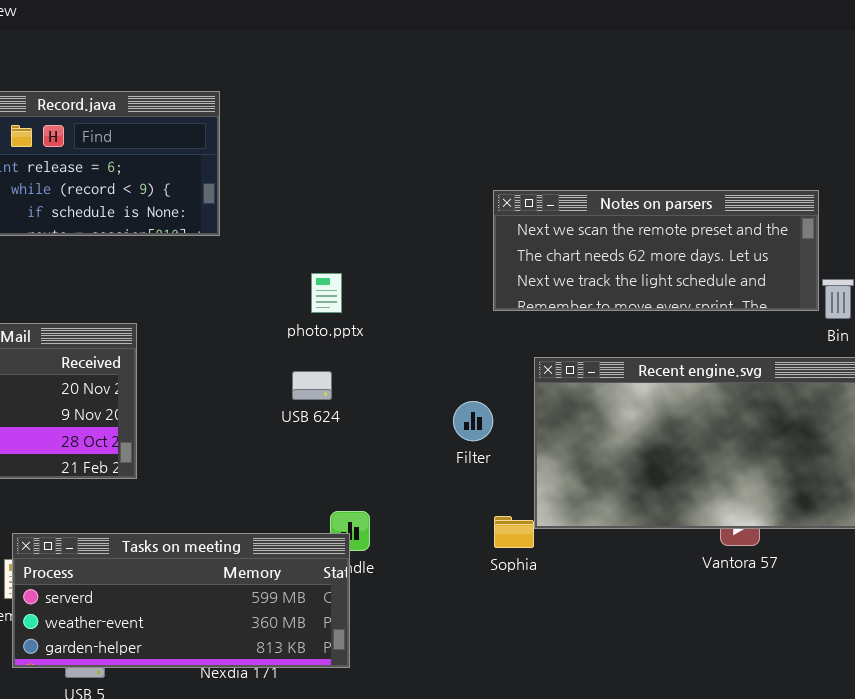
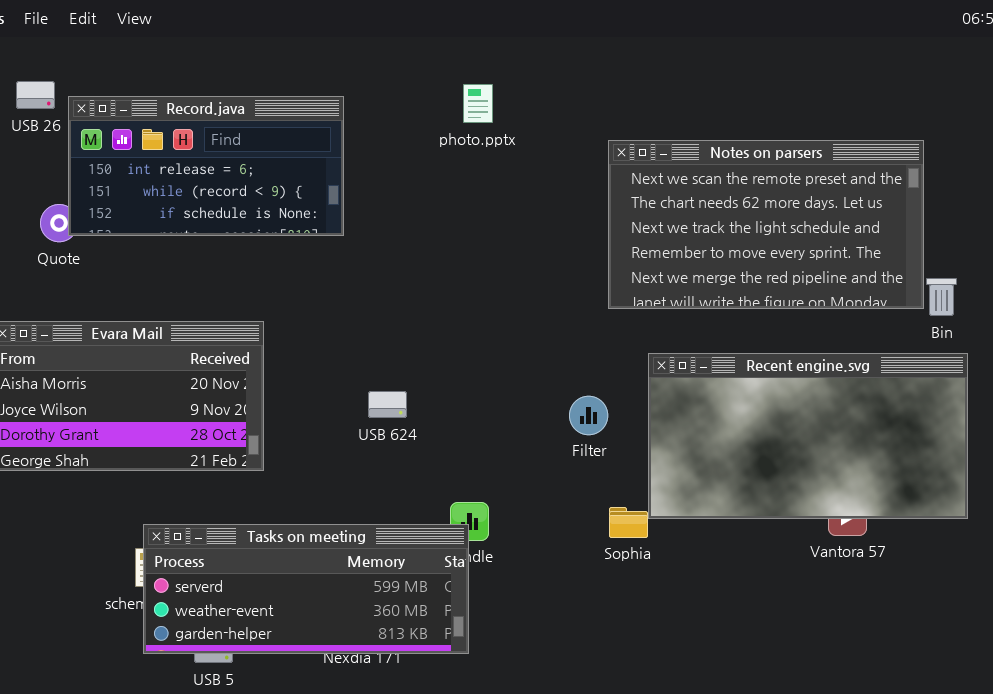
Notes on parsers: [493,190,819,311] -> [608,140,924,309], resized
photo.pptx: [311,273,342,313] -> [463,84,493,123], moved
USB 624: [292,371,332,400] -> [368,391,407,418], moved

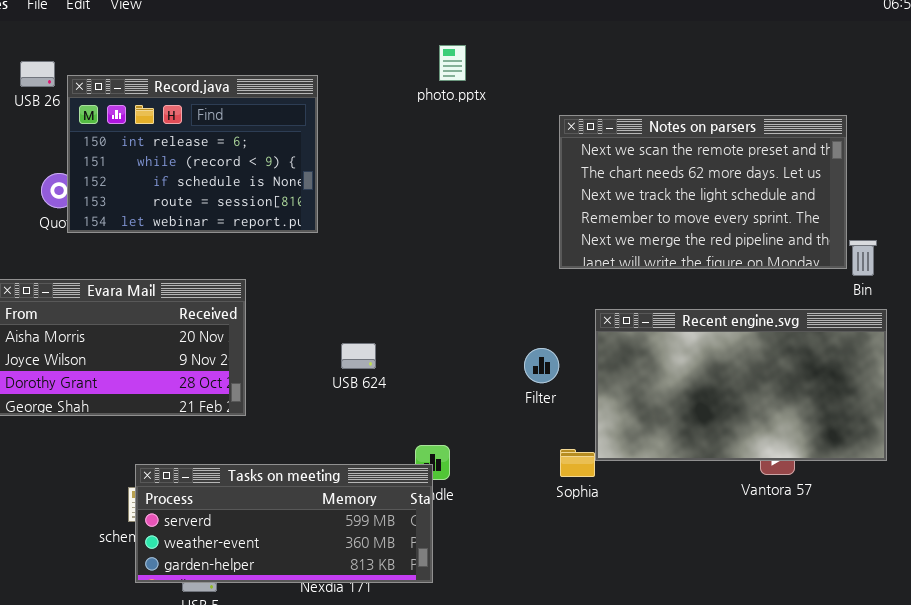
photo.pptx: [463,84,493,123] -> [439,45,466,81], moved
Record.java: [68,96,344,236] -> [67,75,318,233], resized

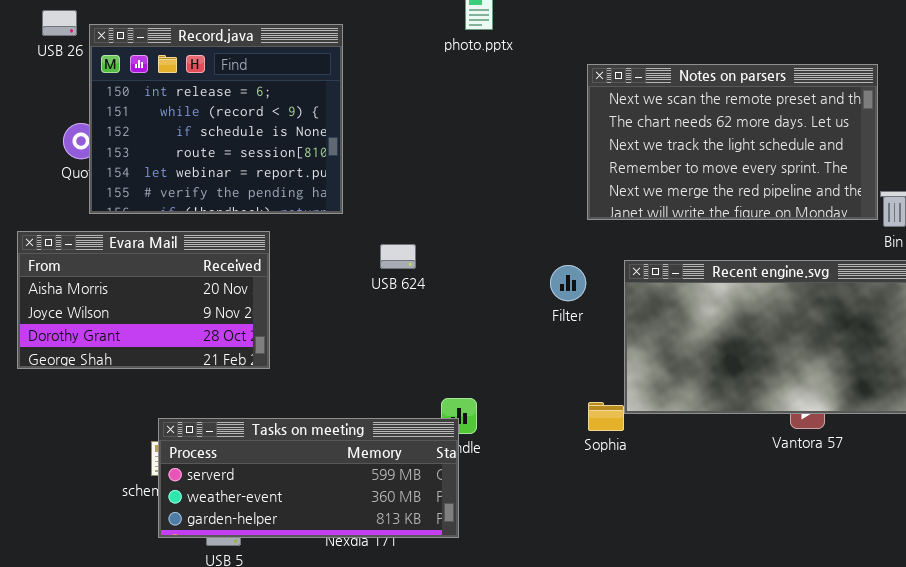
Record.java: [67,75,318,233] -> [89,24,343,214], resized
USB 624: [341,343,376,369] -> [380,244,416,269], moved
Filter: [524,348,559,383] -> [550,265,586,301], moved

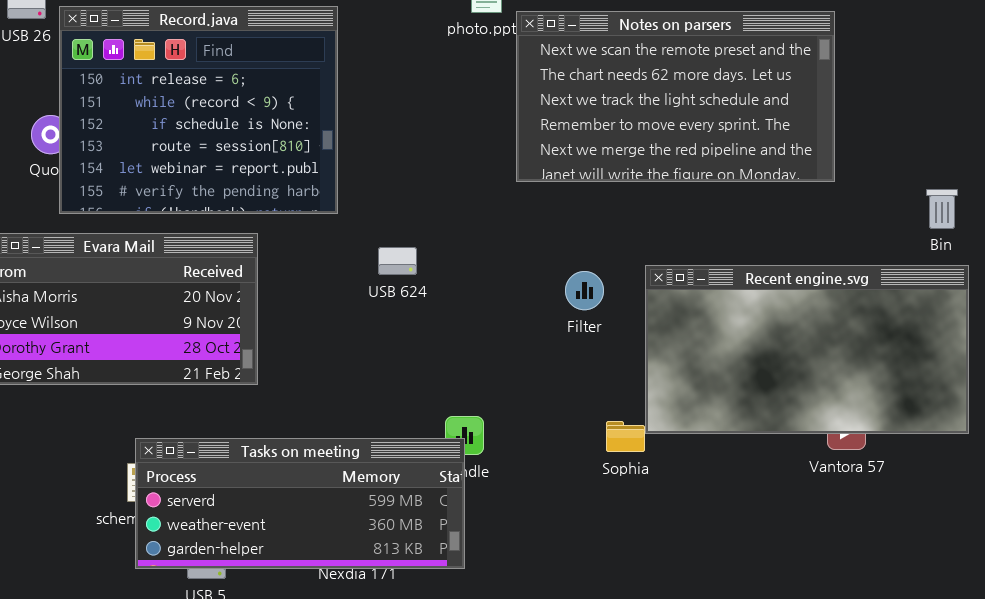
Notes on parsers: [587,64,878,220] -> [516,11,835,182], moved

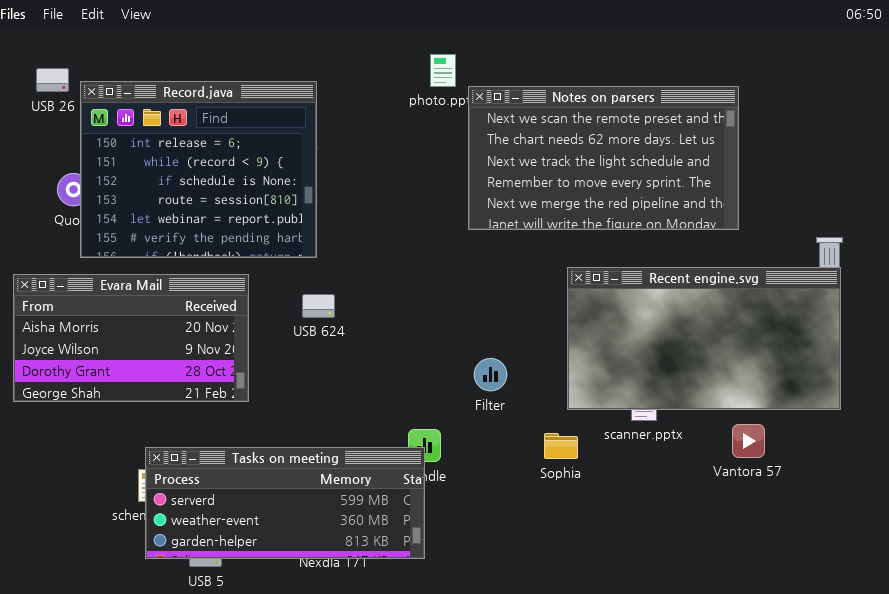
USB 624: [378,247,417,275] -> [302,294,335,318], moved
Recent engine.svg: [645,265,969,434] -> [567,267,841,410], moved
Filter: [565,271,604,310] -> [474,358,507,391], moved

